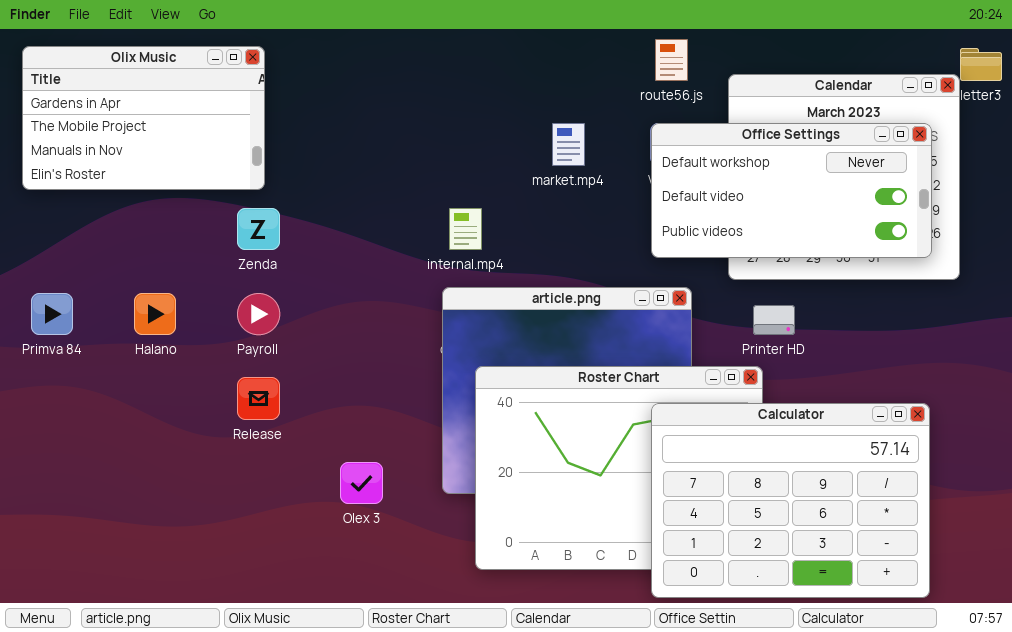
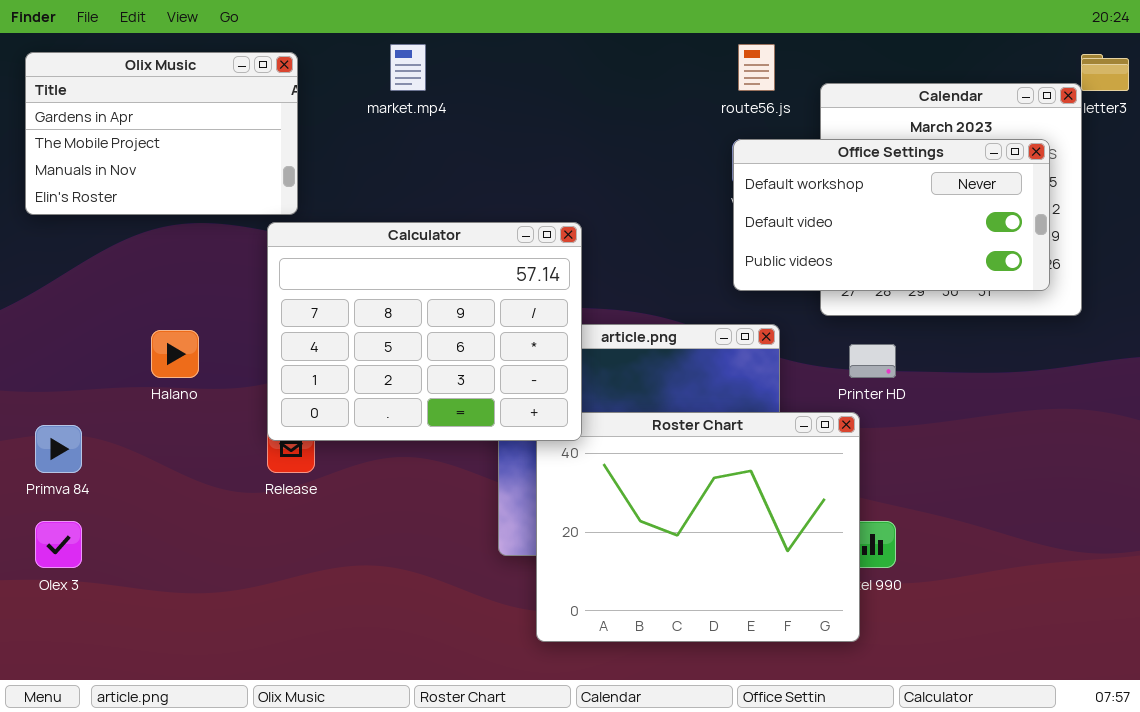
market.mp4: [552,123,585,166] -> [390,44,426,91], moved
Primva 84: [31,293,73,335] -> [35,425,82,473], moved
Calculator: [651,403,930,598] -> [267,222,582,441], moved
Olex 3: [340,462,383,504] -> [35,521,82,568], moved

